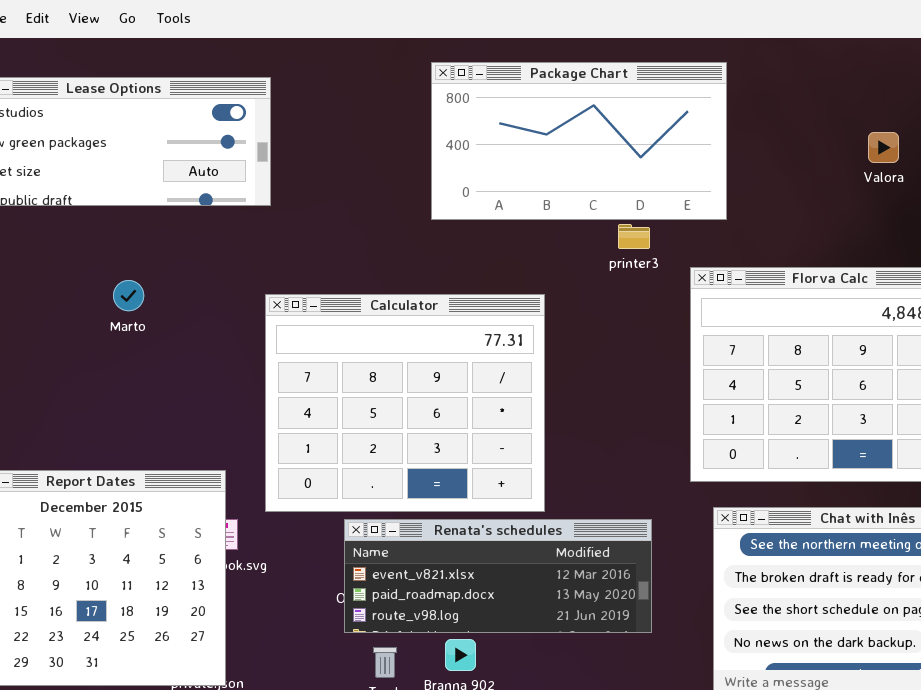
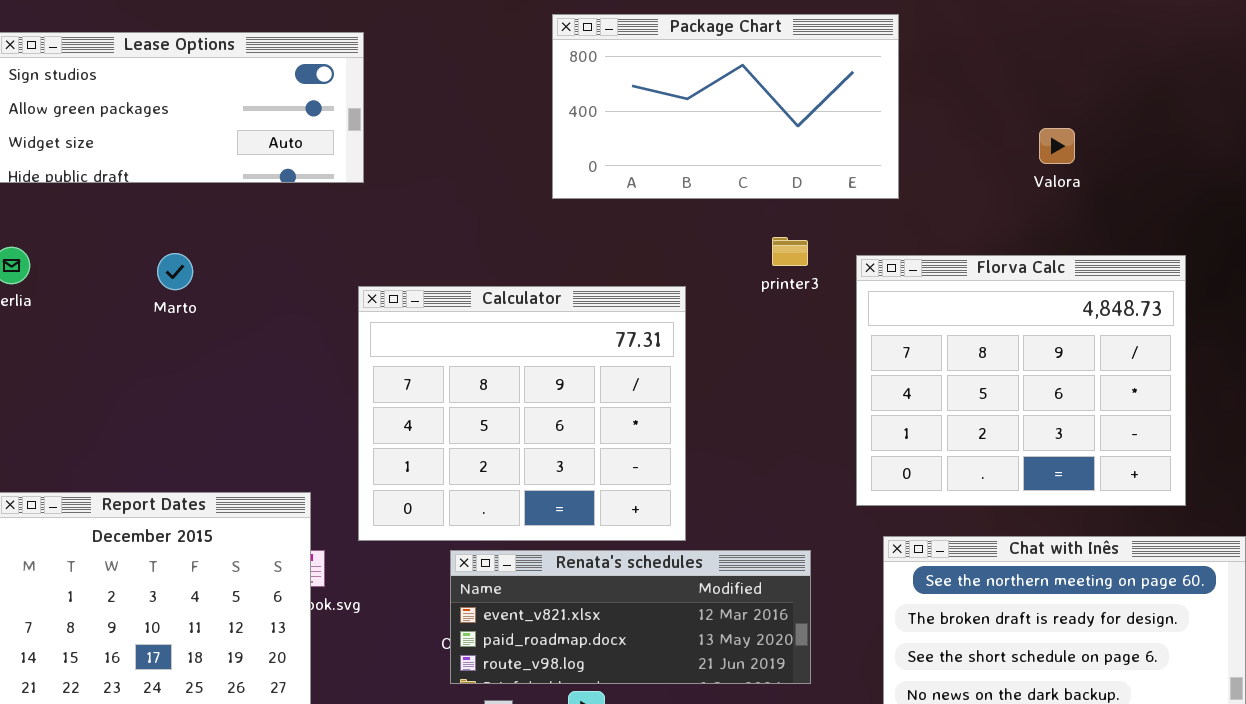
Valora: [868,132,899,163] -> [1039,128,1075,164], moved
printer3: [618,224,650,249] -> [772,237,808,266], moved
Marto: [113,280,144,311] -> [157,253,193,290], moved

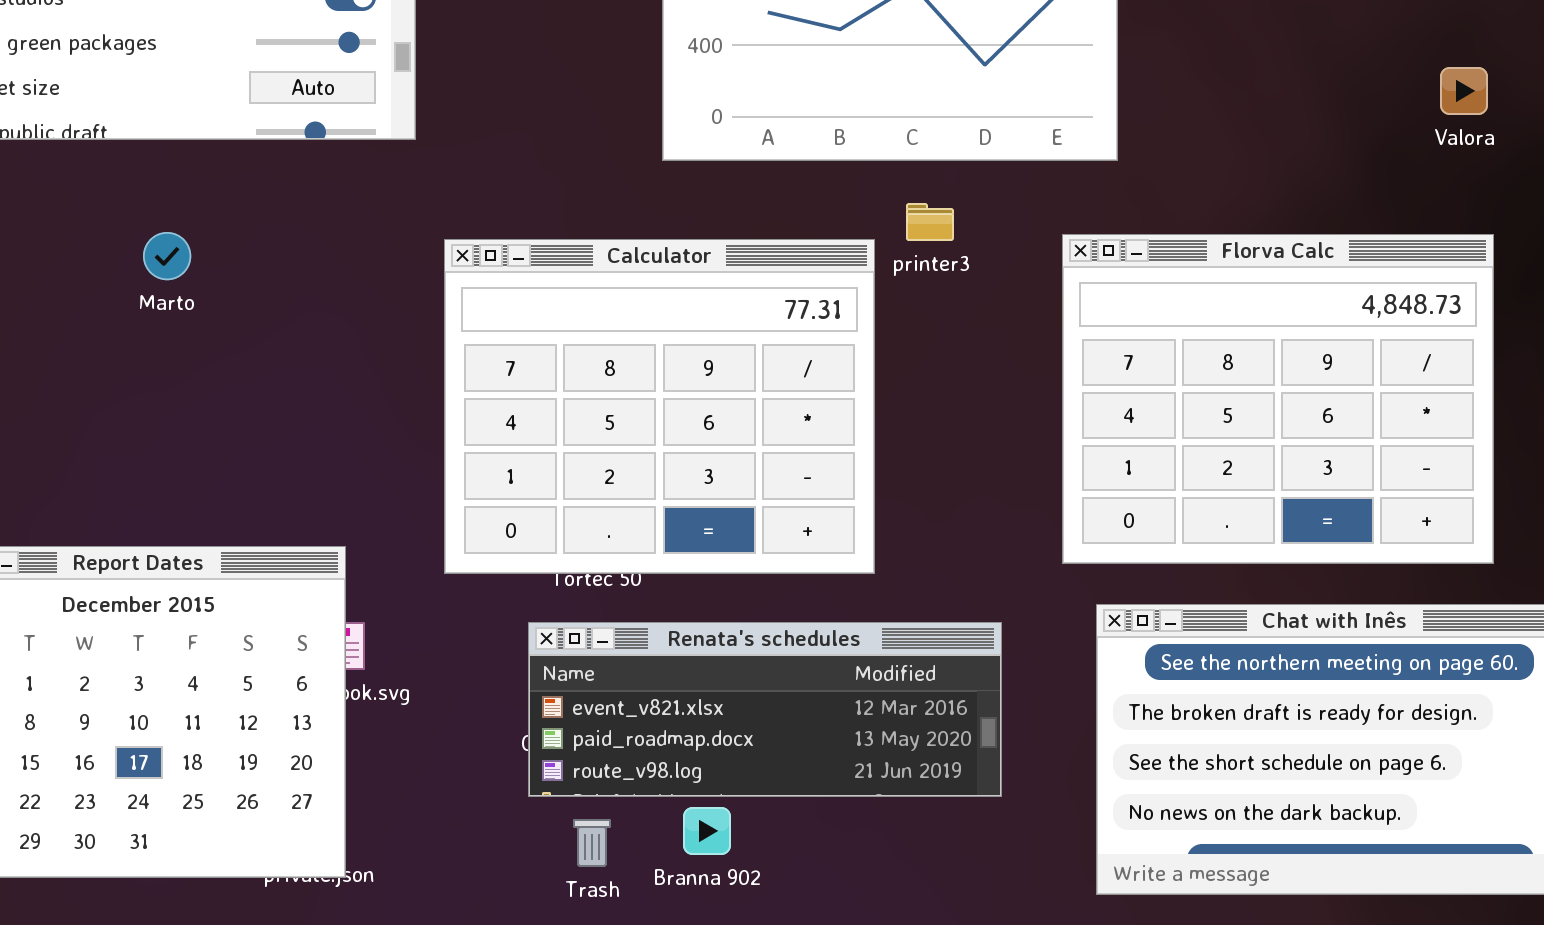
Valora: [1039,128,1075,164] -> [1440,67,1488,115], moved
printer3: [772,237,808,266] -> [906,203,954,241], moved
Calculator: [358,286,686,541] -> [444,239,875,574], moved

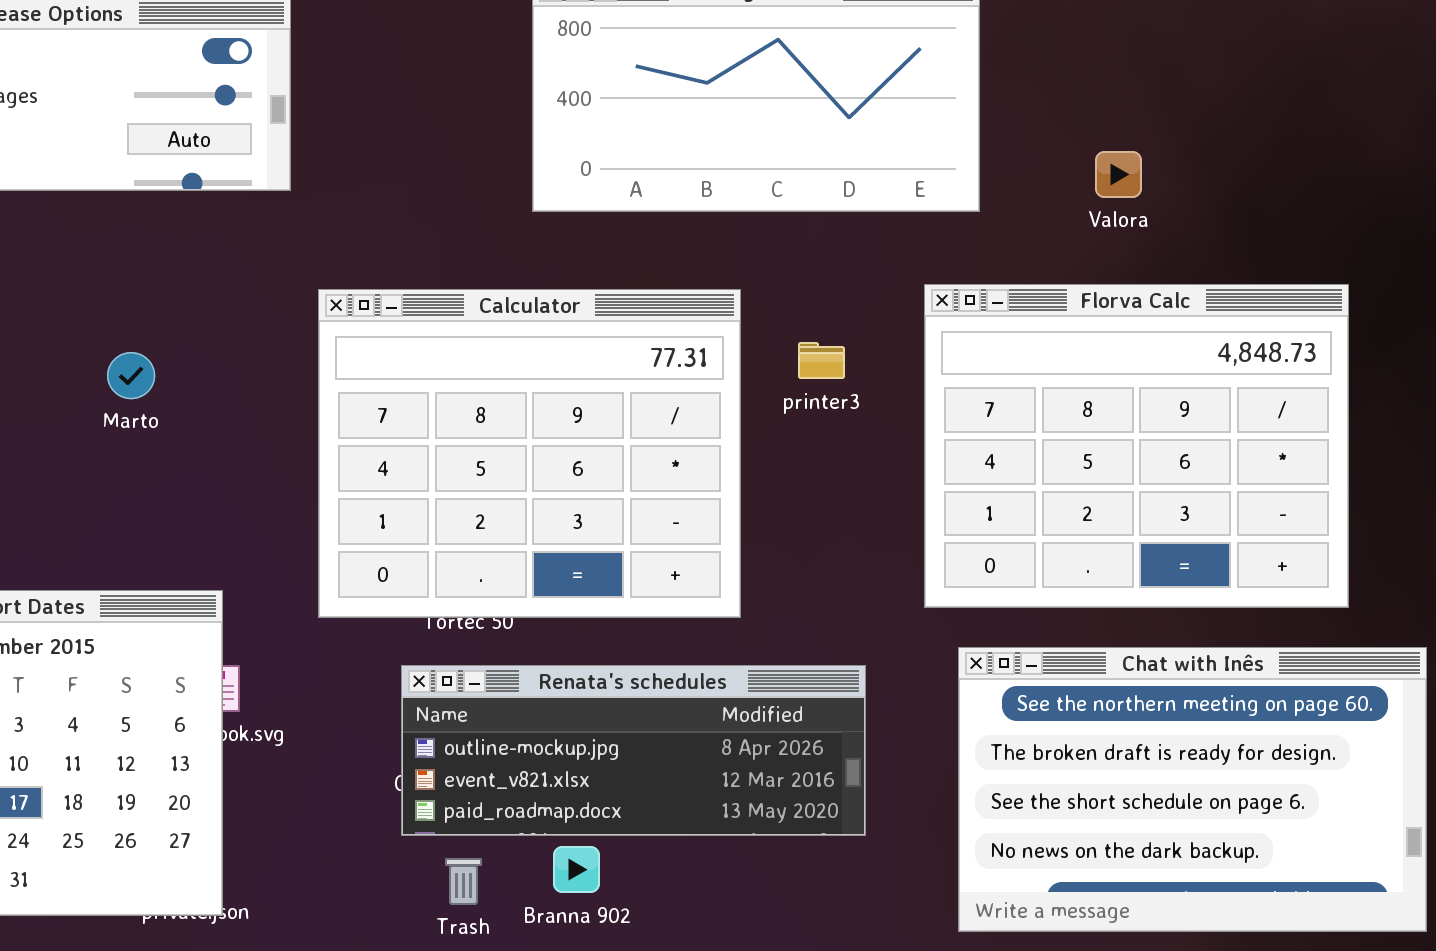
Valora: [1440,67,1488,115] -> [1095,151,1142,198], moved
printer3: [906,203,954,241] -> [798,342,845,379], moved
Marto: [143,232,191,280] -> [107,352,155,399], moved
Renata's schedules: [528,622,1002,797] -> [401,665,866,836], scrolled up 1 row

